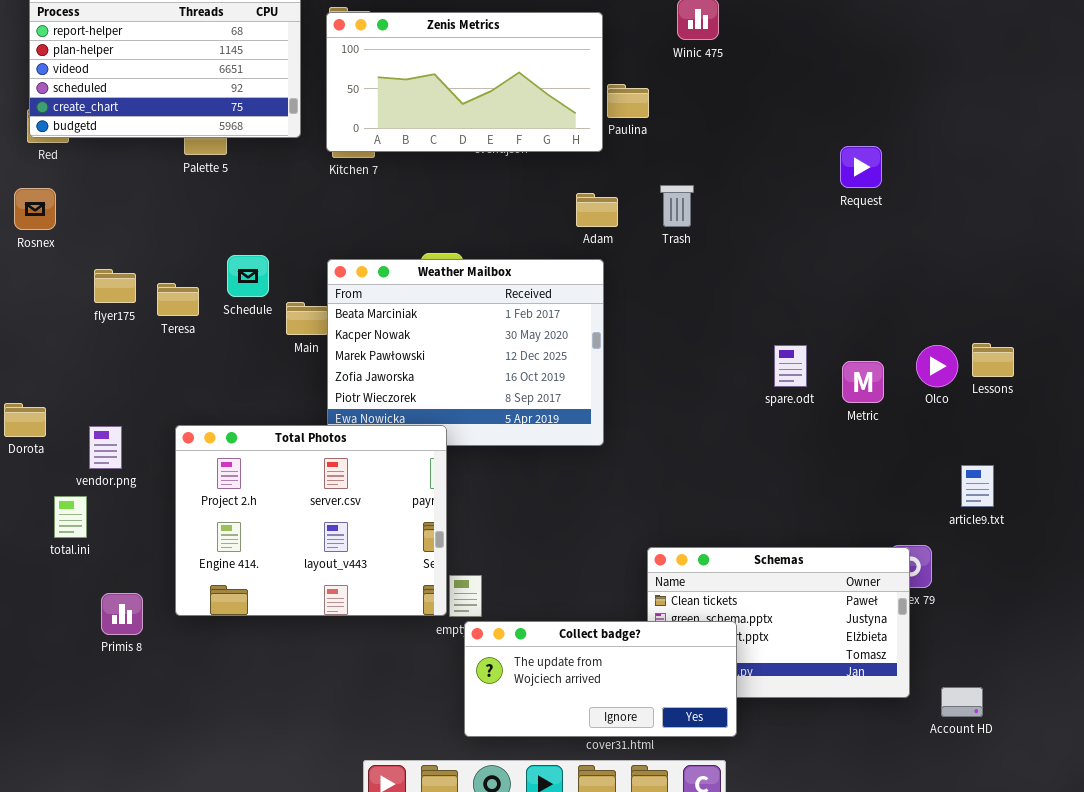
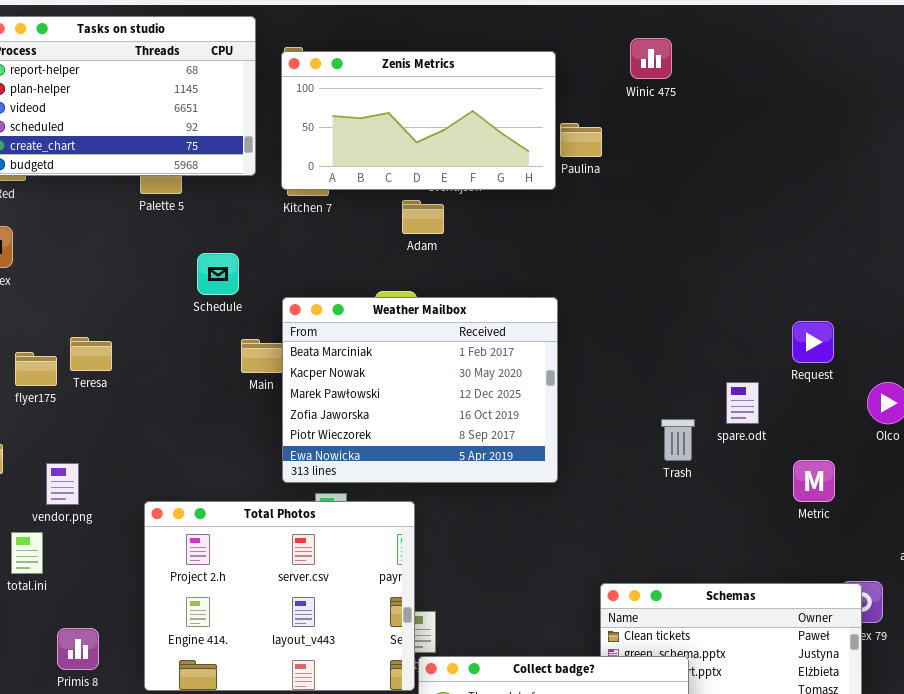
Request: [840,146,882,188] -> [792,321,834,363], moved
Trash: [660,185,694,227] -> [661,419,695,461], moved
Adam: [576,193,618,227] -> [402,200,444,234], moved
Schedule: [227,255,269,297] -> [197,253,239,295], moved
flyer175: [94,269,136,303] -> [15,352,57,386], moved
Teresa: [157,283,199,316] -> [70,337,112,371], moved
Metric: [842,361,884,403] -> [793,460,835,502], moved
Total Photos: [175,425,447,616] -> [144,501,415,691], moved

